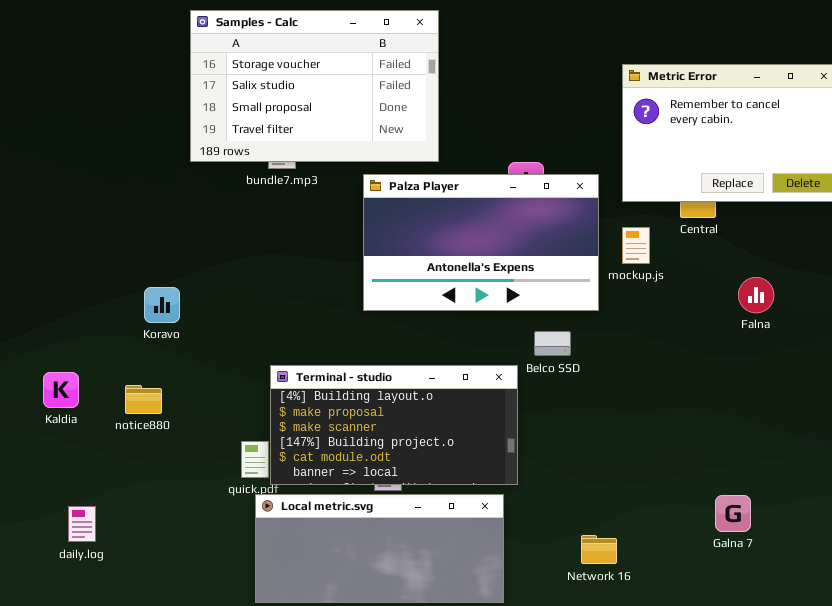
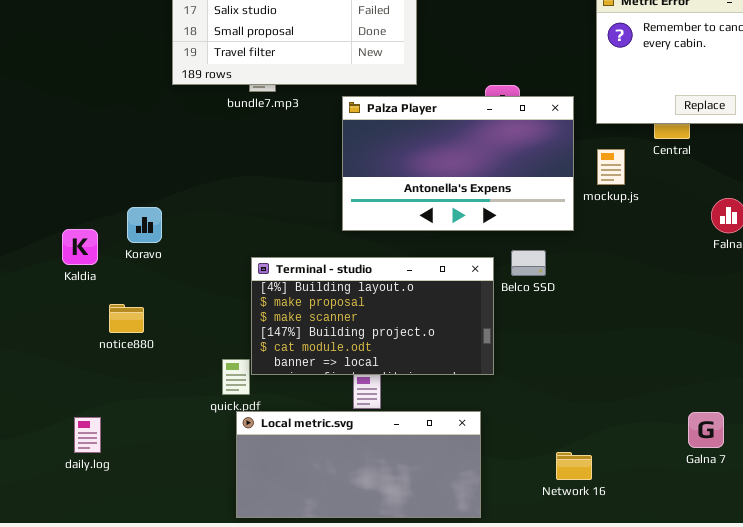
Terminal - studio: [270,365,518,485] -> [251,257,494,375], moved
Kaldia: [43,372,79,408] -> [62,229,98,265], moved
daily.log: [68,506,96,542] -> [74,417,101,453], moved

